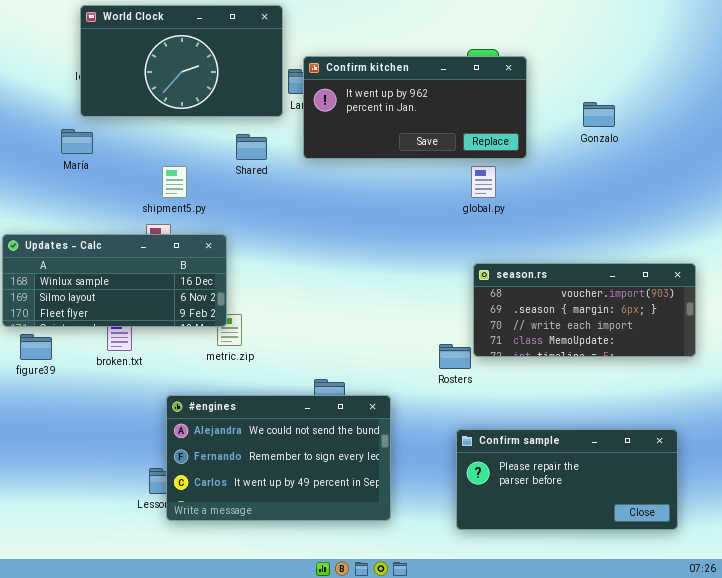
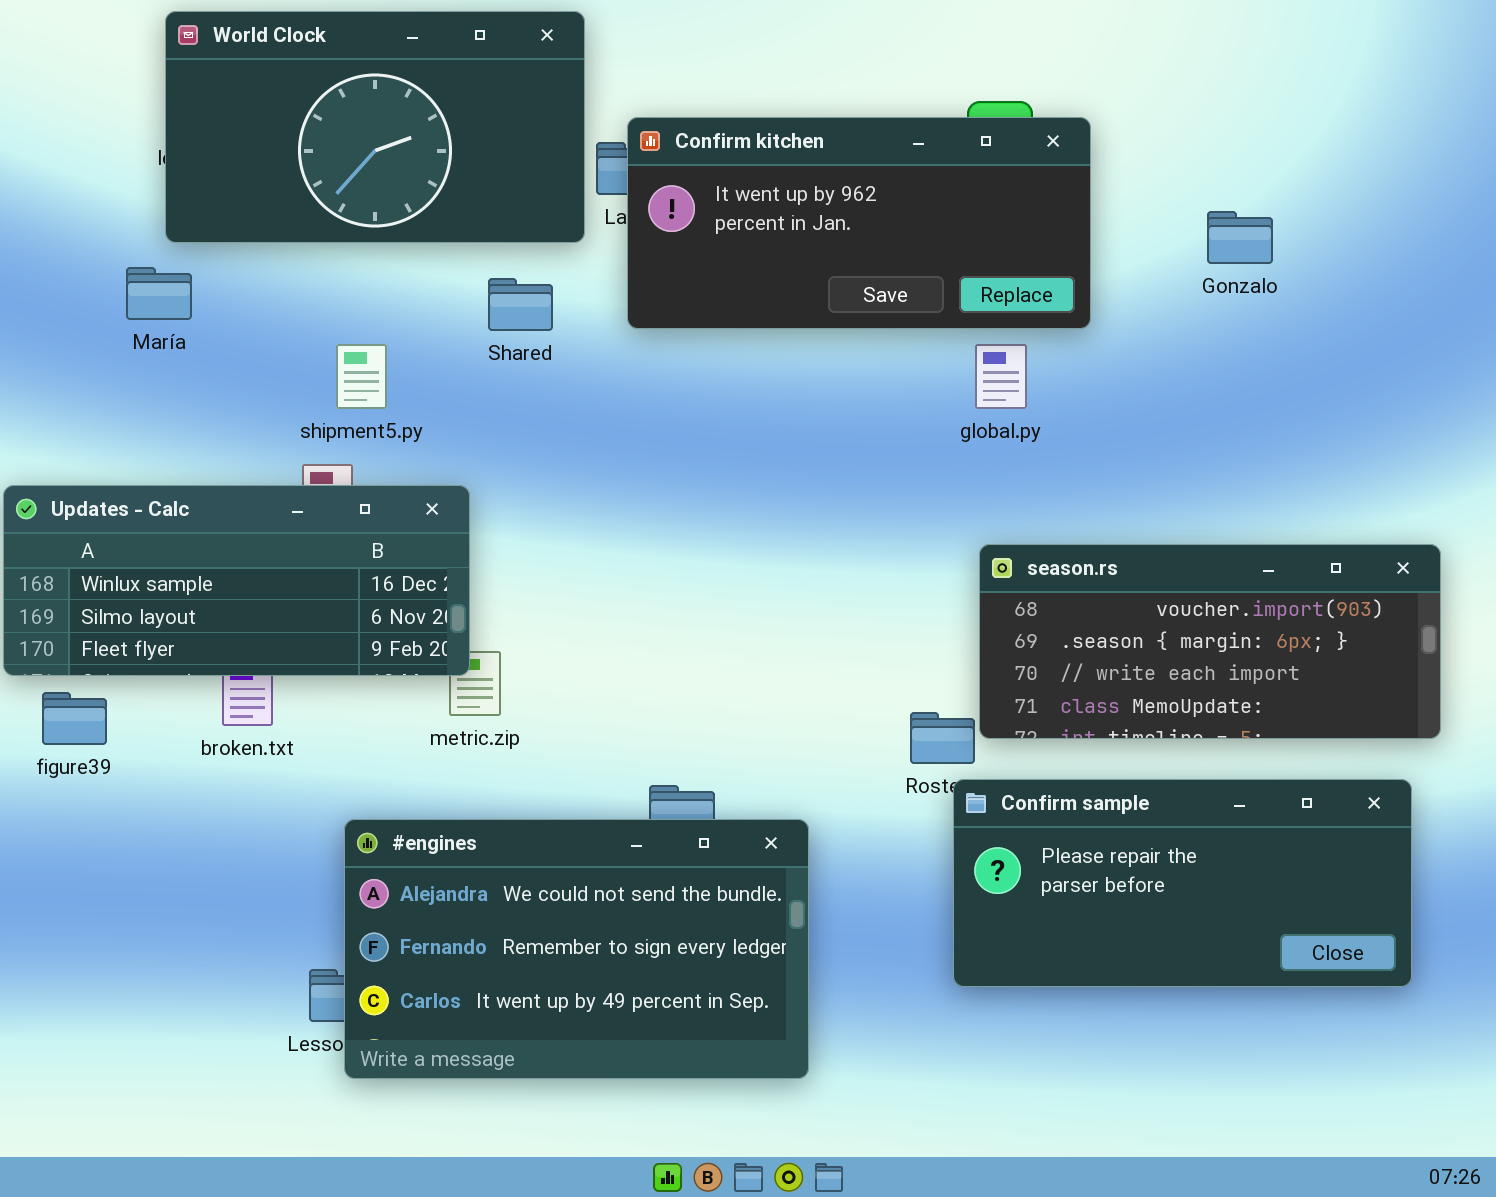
Confirm sample: [456,429,678,530] -> [953,779,1412,987], moved

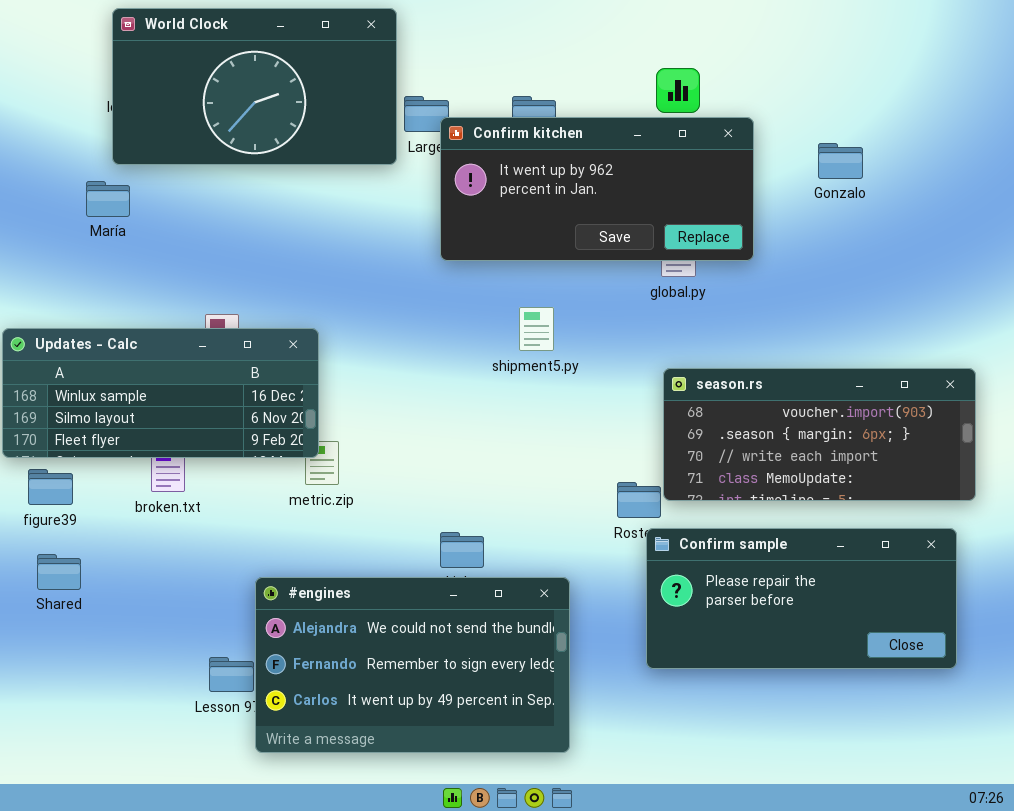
Confirm kitchen: [627,117,1091,329] -> [440,117,754,261], moved
Shared: [488,278,553,331] -> [37,554,81,590], moved
shipment5.py: [336,344,387,409] -> [519,307,554,351], moved
#engines: [344,819,809,1079] -> [255,577,570,753], moved

